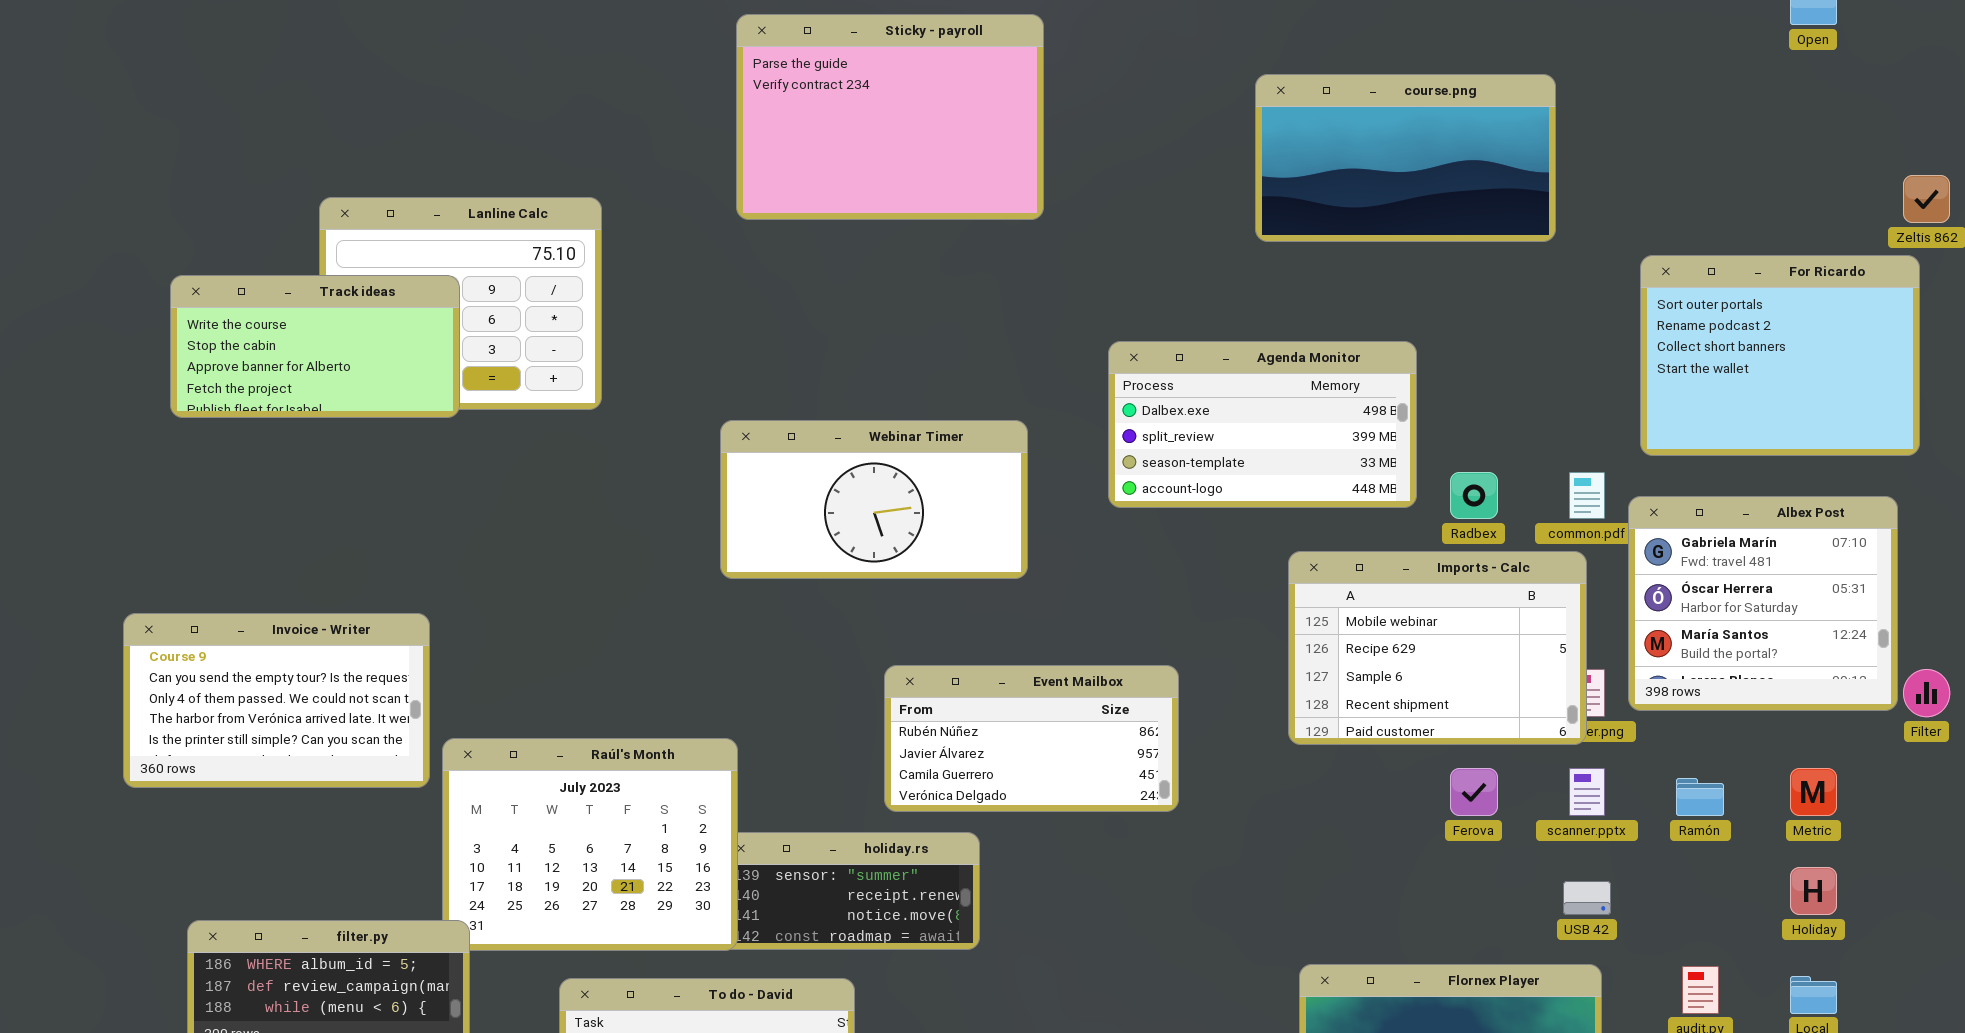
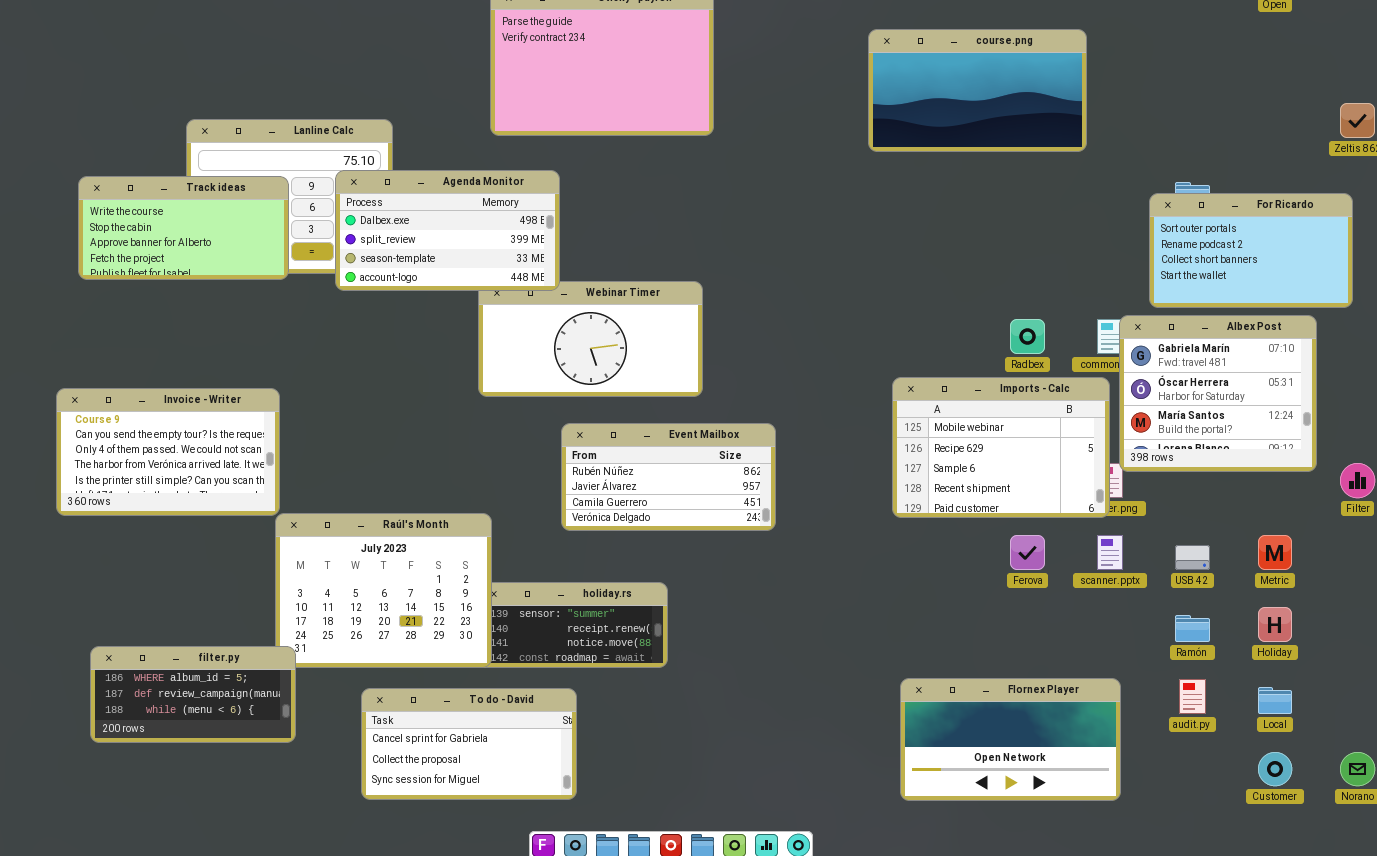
For Ricardo: [1640,255,1920,456] -> [1149,193,1353,308], resized
Agenda Monitor: [1108,341,1417,508] -> [335,170,560,291], moved
Albex Post: [1628,496,1898,711] -> [1119,315,1317,472], moved
Invoice - Writer: [123,613,430,788] -> [56,388,280,516], moved
Event Mailbox: [884,665,1179,812] -> [561,423,776,531], moved
Ramón: [1676,778,1724,816] -> [1175,615,1210,642], moved
USB 42: [1563,881,1611,915] -> [1175,545,1210,570], moved

